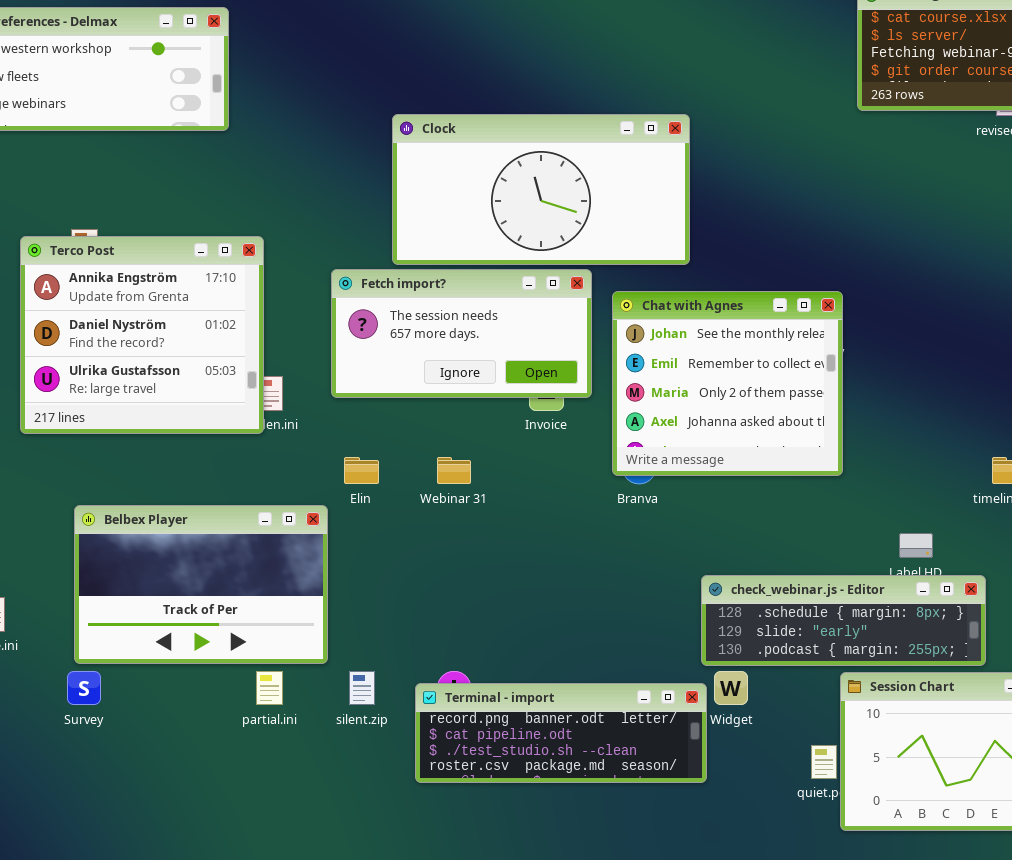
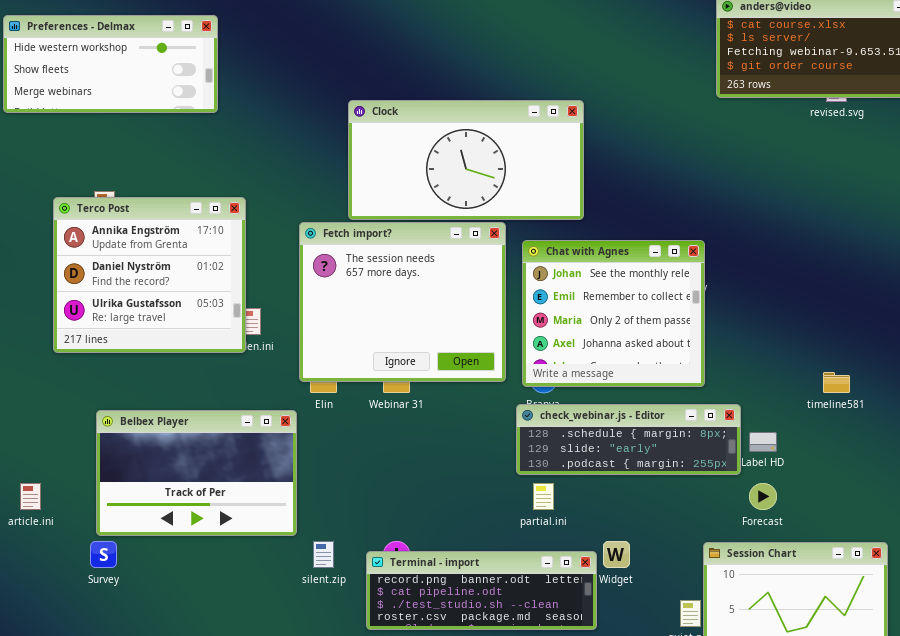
Fetch import?: [331,269,592,398] -> [299,222,506,382], resized
check_webinar.js - Editor: [701,575,986,666] -> [516,404,741,475], moved
partial.ini: [256,671,283,705] -> [533,483,554,510], moved

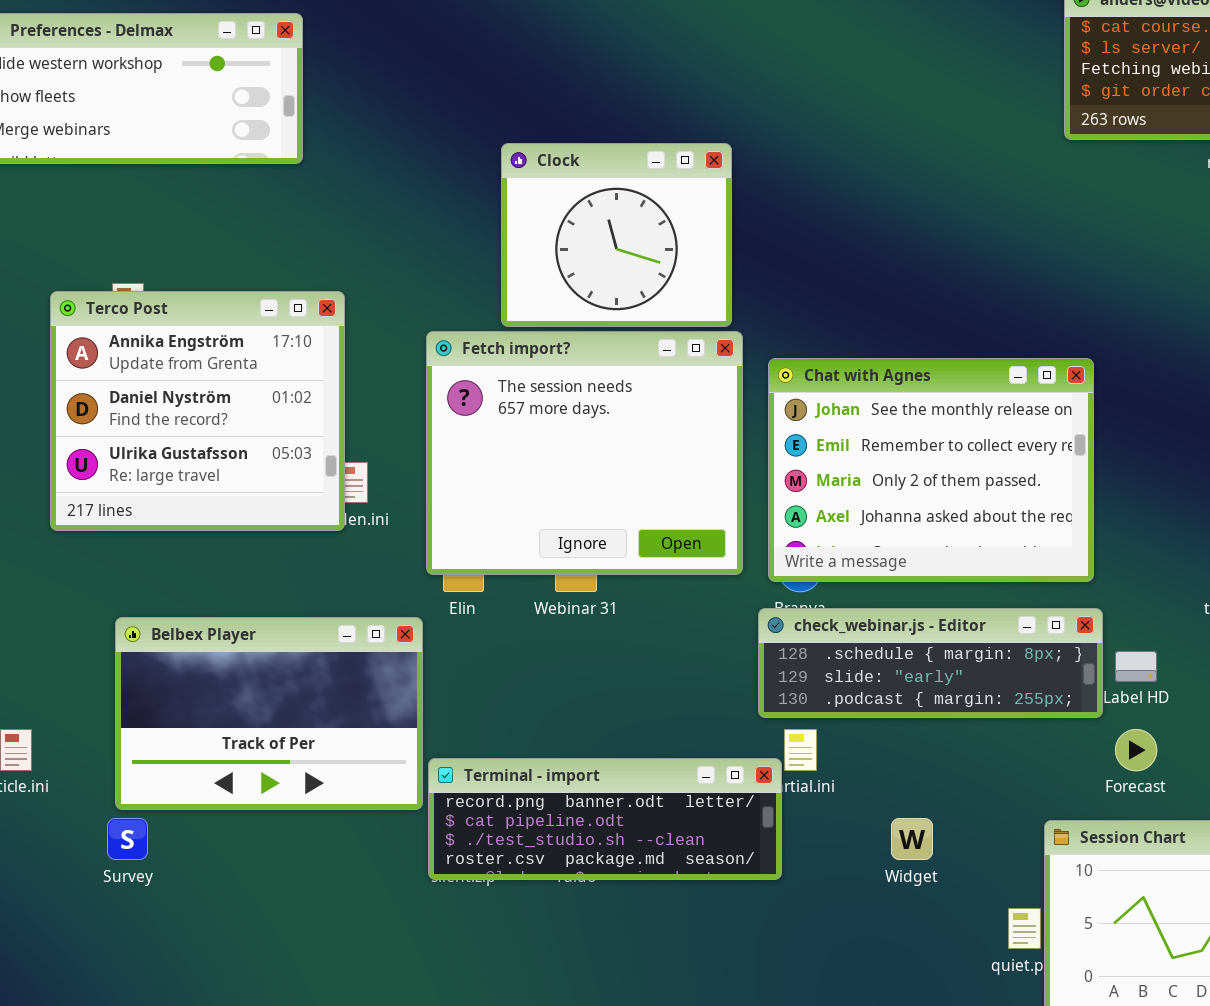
Clock: [348,100,584,220] -> [501,143,732,327], resized
Chat with Agnes: [522,240,705,387] -> [768,358,1094,582], resized
Terminal - import: [366,551,597,630] -> [428,758,782,880], moved

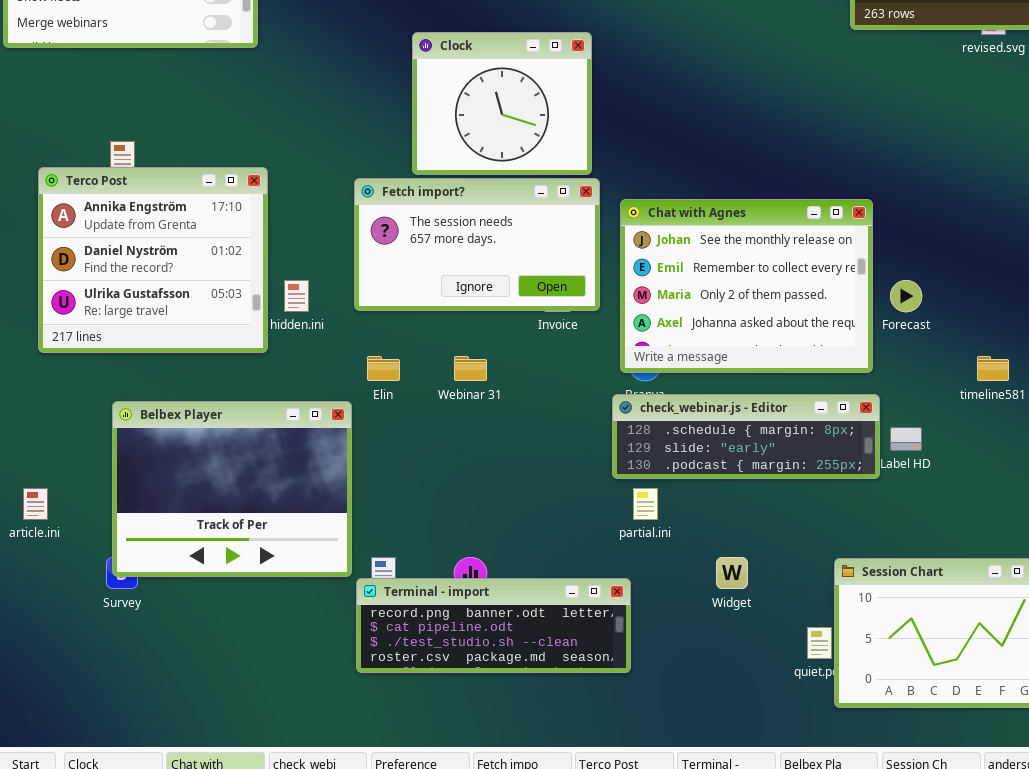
Terco Post: [50,291,345,531] -> [38,167,268,353], moved
Fetch import?: [426,331,743,575] -> [354,178,600,311], resized
Belbex Player: [115,617,423,810] -> [112,401,352,577], resized
Forecast: [1115,729,1157,771] -> [890,280,922,312], moved
Terminal - import: [428,758,782,880] -> [356,578,631,673], moved

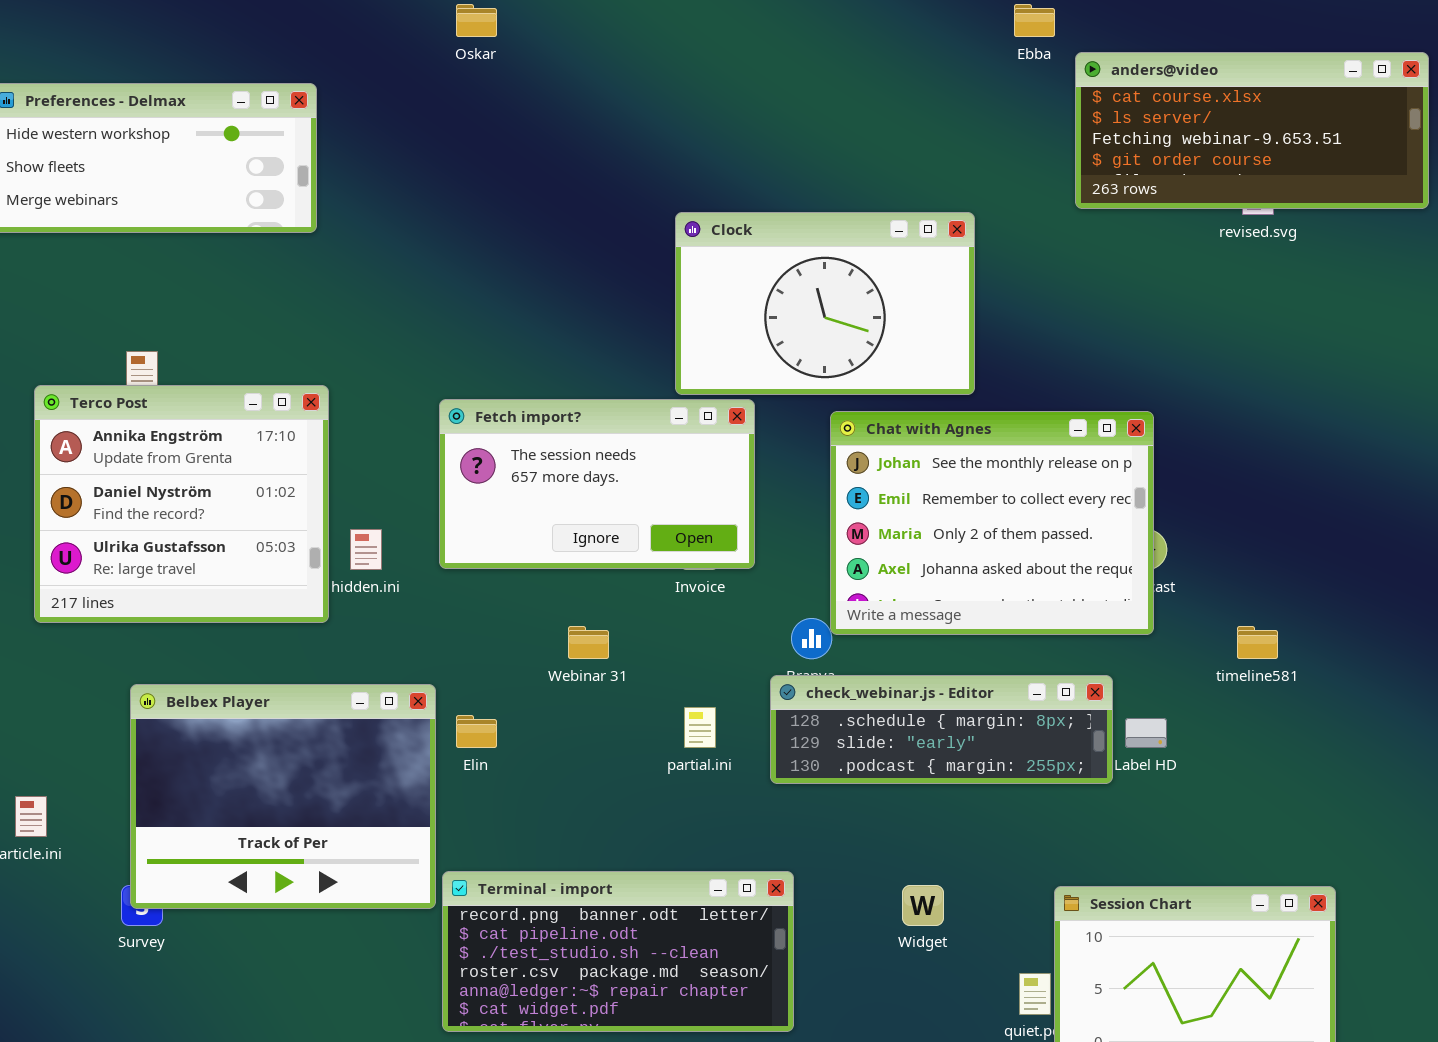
Clock: [412,32,592,175] -> [675,212,975,395], moved, resized
Chat with Agnes: [620,199,873,373] -> [830,411,1154,635], moved
Elin: [367,356,400,381] -> [456,715,497,748], moved
partial.ini: [633,488,658,520] -> [684,707,716,748], moved
Terminal - import: [356,578,631,673] -> [442,871,794,1032], resized

